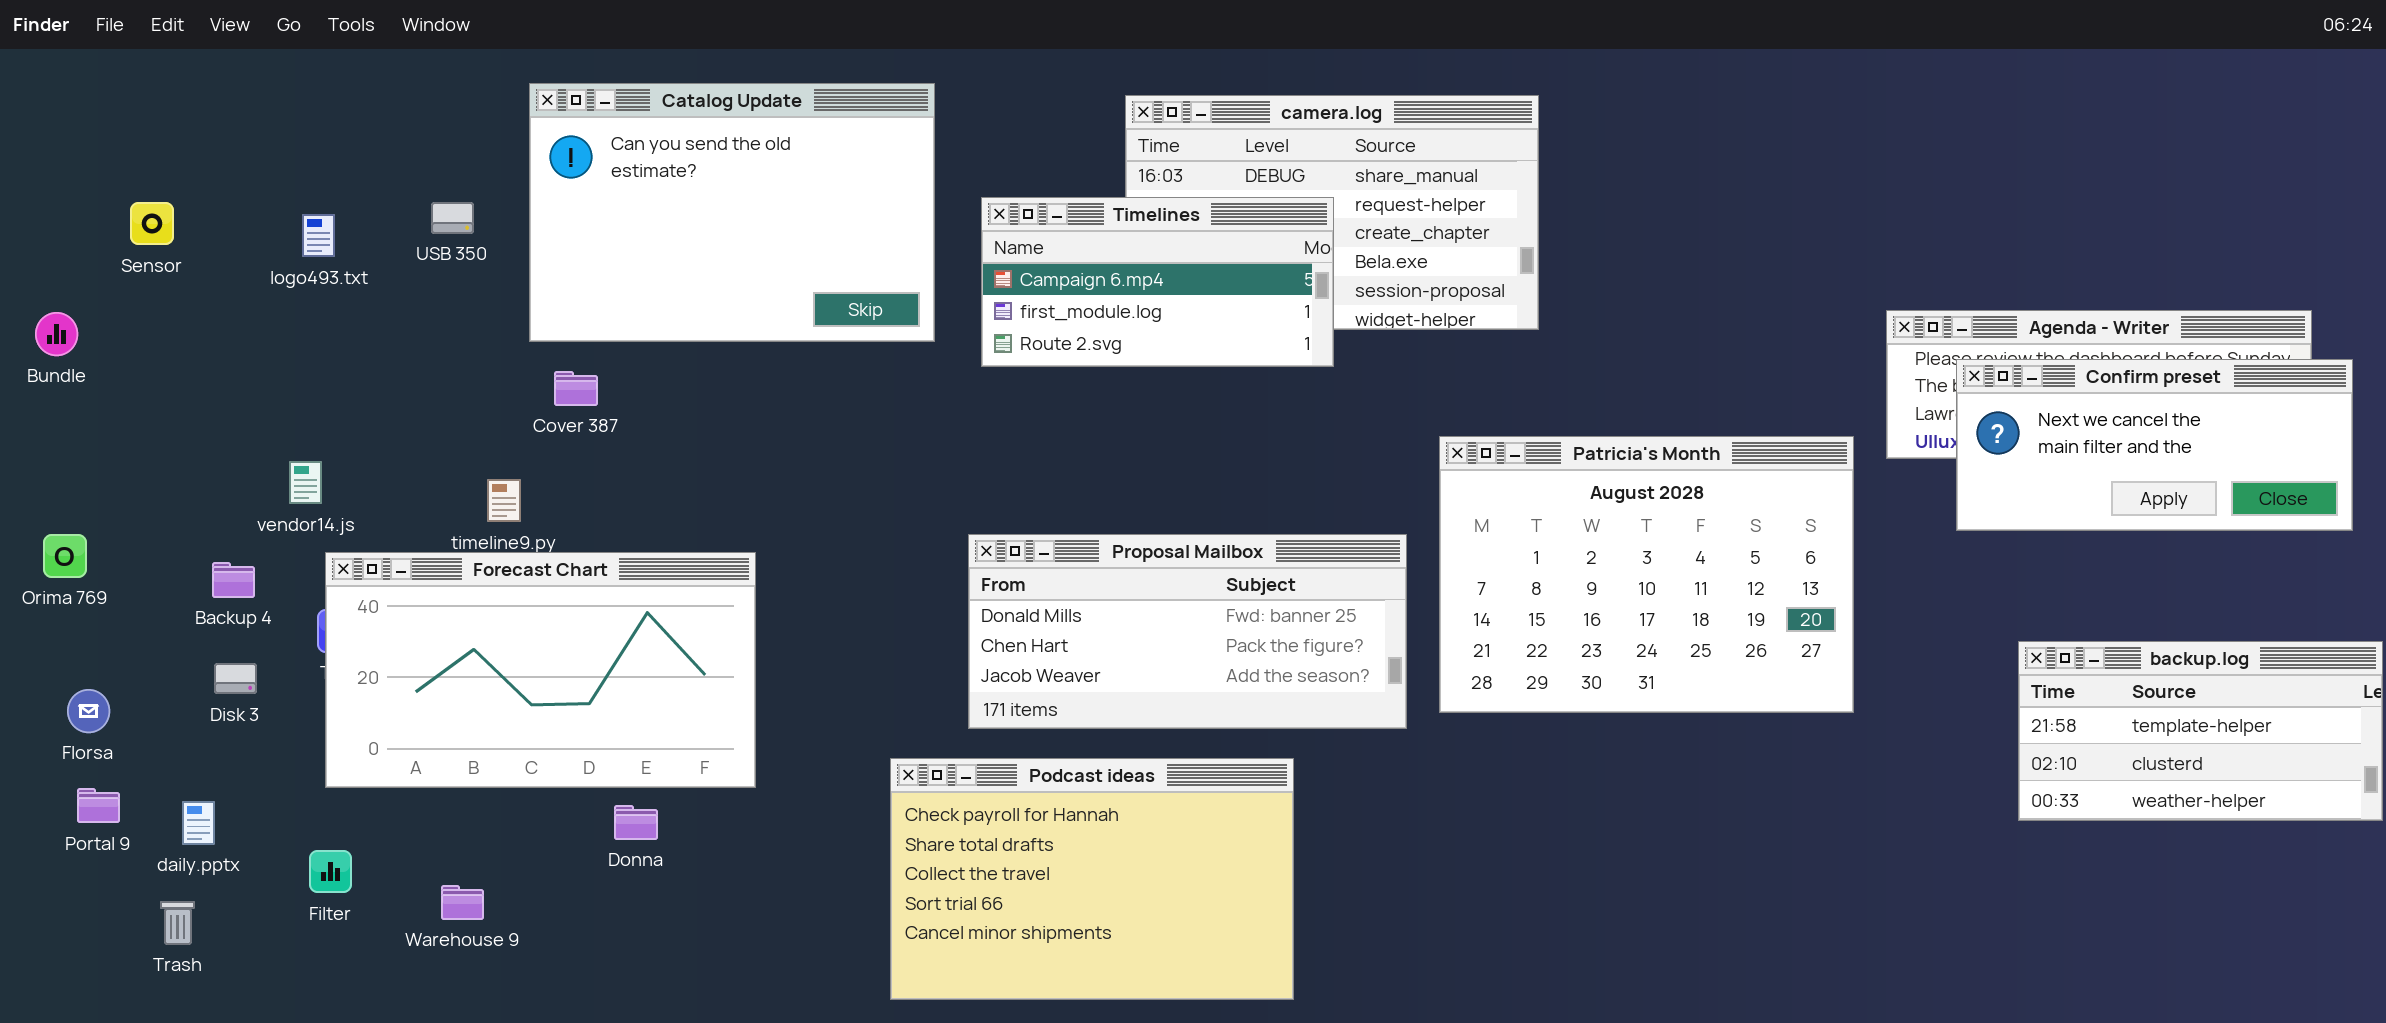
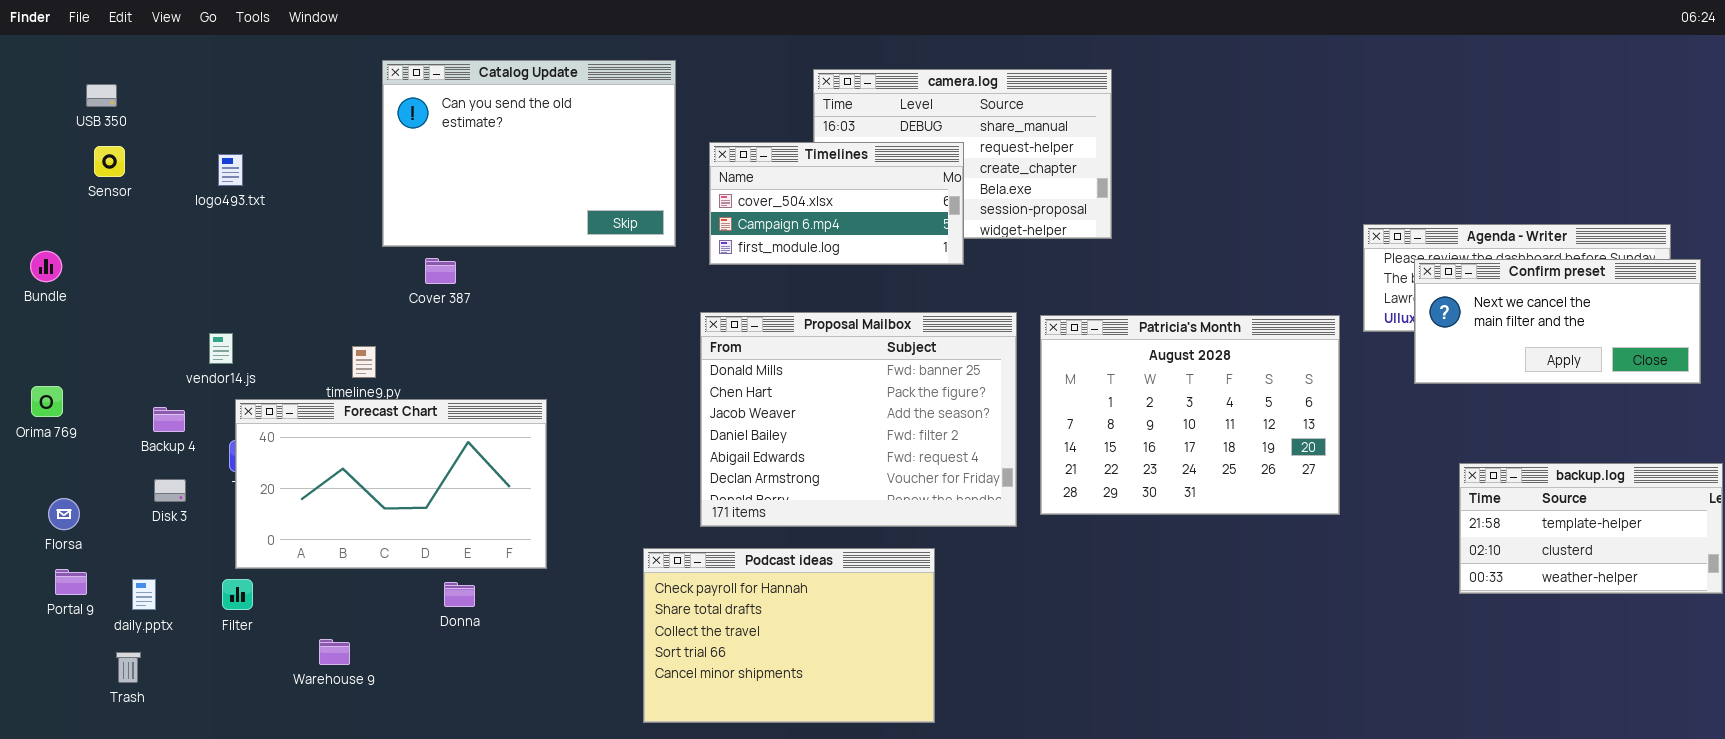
Timelines: [981,197,1334,367] -> [709,142,964,265], scrolled up 1 row
USB 350: [431,202,474,234] -> [86,84,117,107], moved
Bundle: [35,312,78,356] -> [30,251,62,282], moved
Cover 387: [554,371,598,406] -> [425,258,456,284], moved
Proposal Mailbox: [968,534,1407,729] -> [700,312,1017,527], resized
Filter: [309,850,352,893] -> [222,579,253,610], moved

